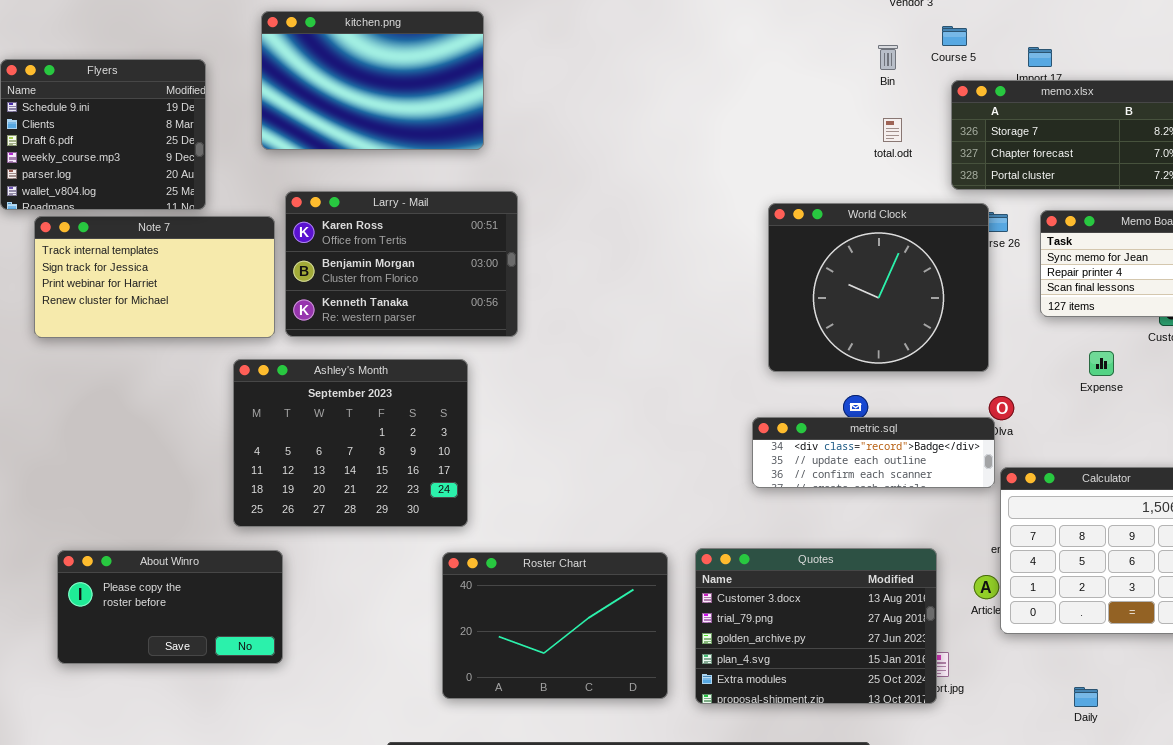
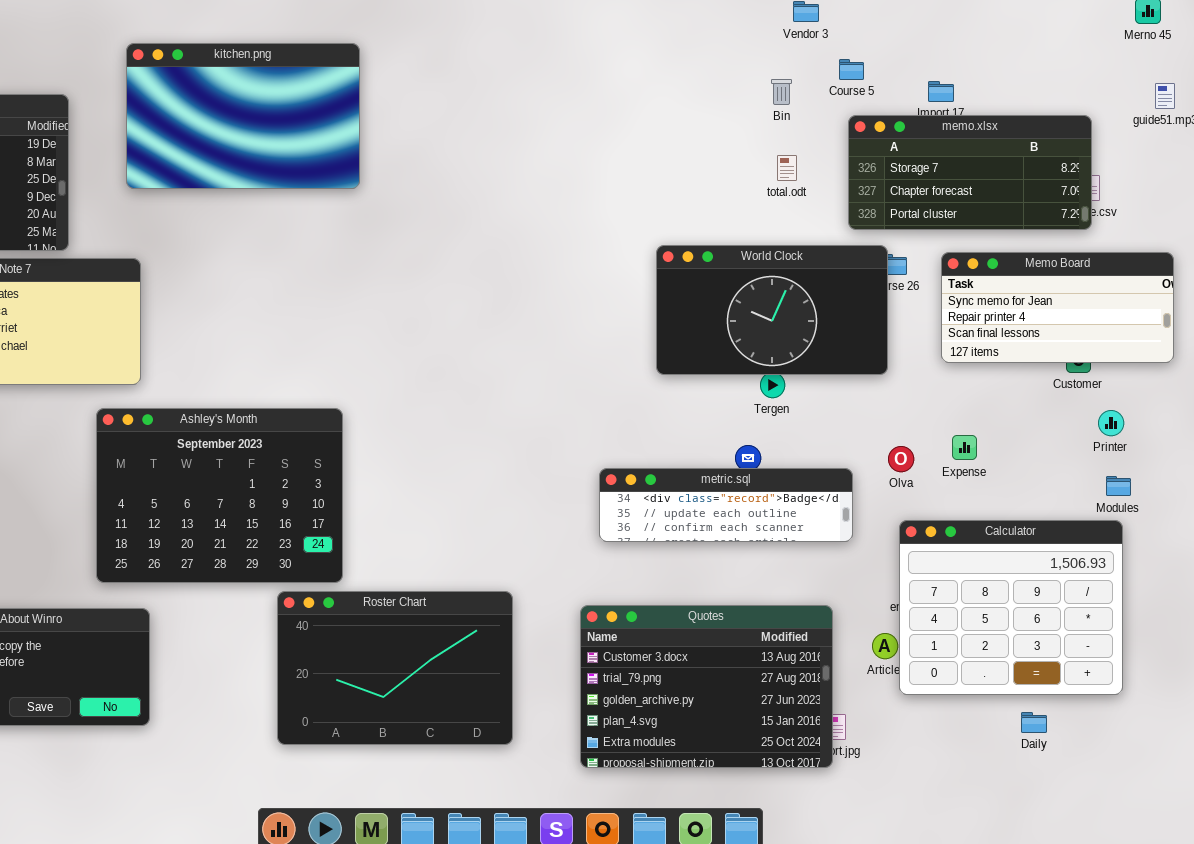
Larry - Mail: [285,191,518,337] -> none, closed
World Clock: [768,203,989,372] -> [656,245,888,375], resized
Expense: [1089,351,1114,376] -> [952,435,977,460], moved
metric.sql: [752,417,995,488] -> [599,468,853,542], moved
Roster Chart: [442,552,668,699] -> [277,591,513,745], moved
Daily: [1074,687,1098,707] -> [1021,712,1047,733], moved

